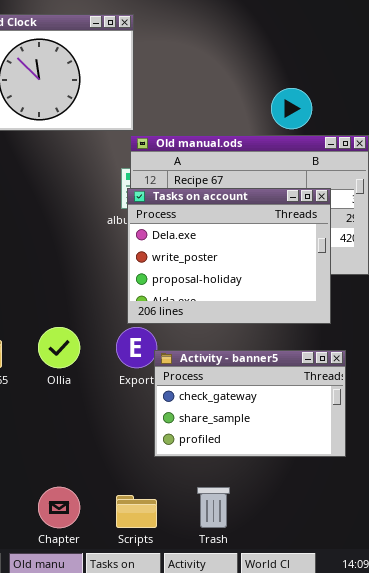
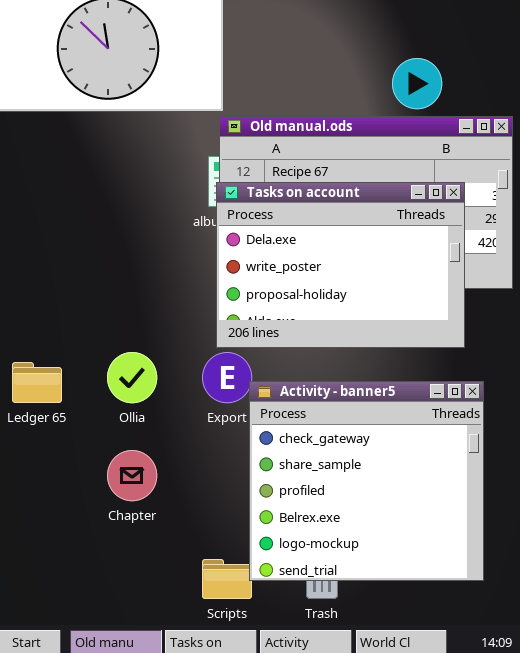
Activity - banner5: [154,350,346,457] -> [249,381,484,581], resized
Chapter: [38,487,80,528] -> [107,450,157,501], moved

